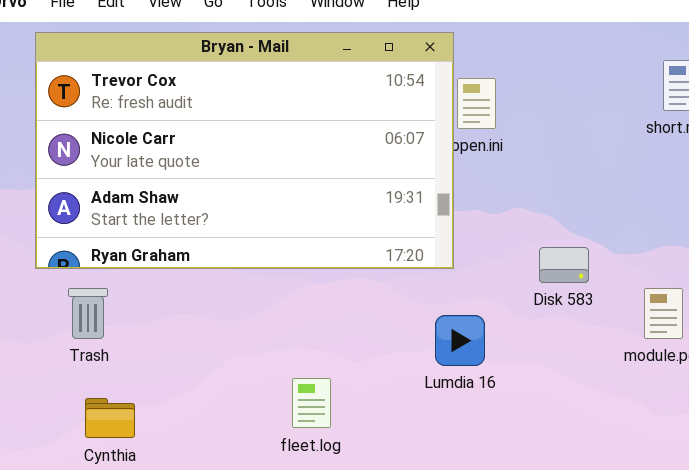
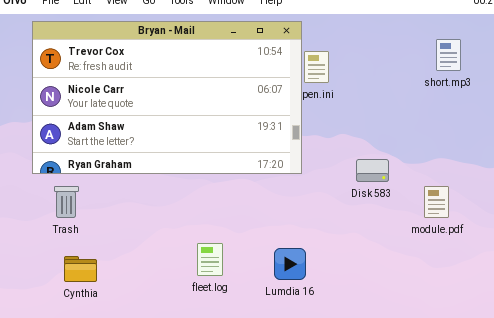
Lumdia 16: [435,315,485,366] -> [274,248,306,280], moved

